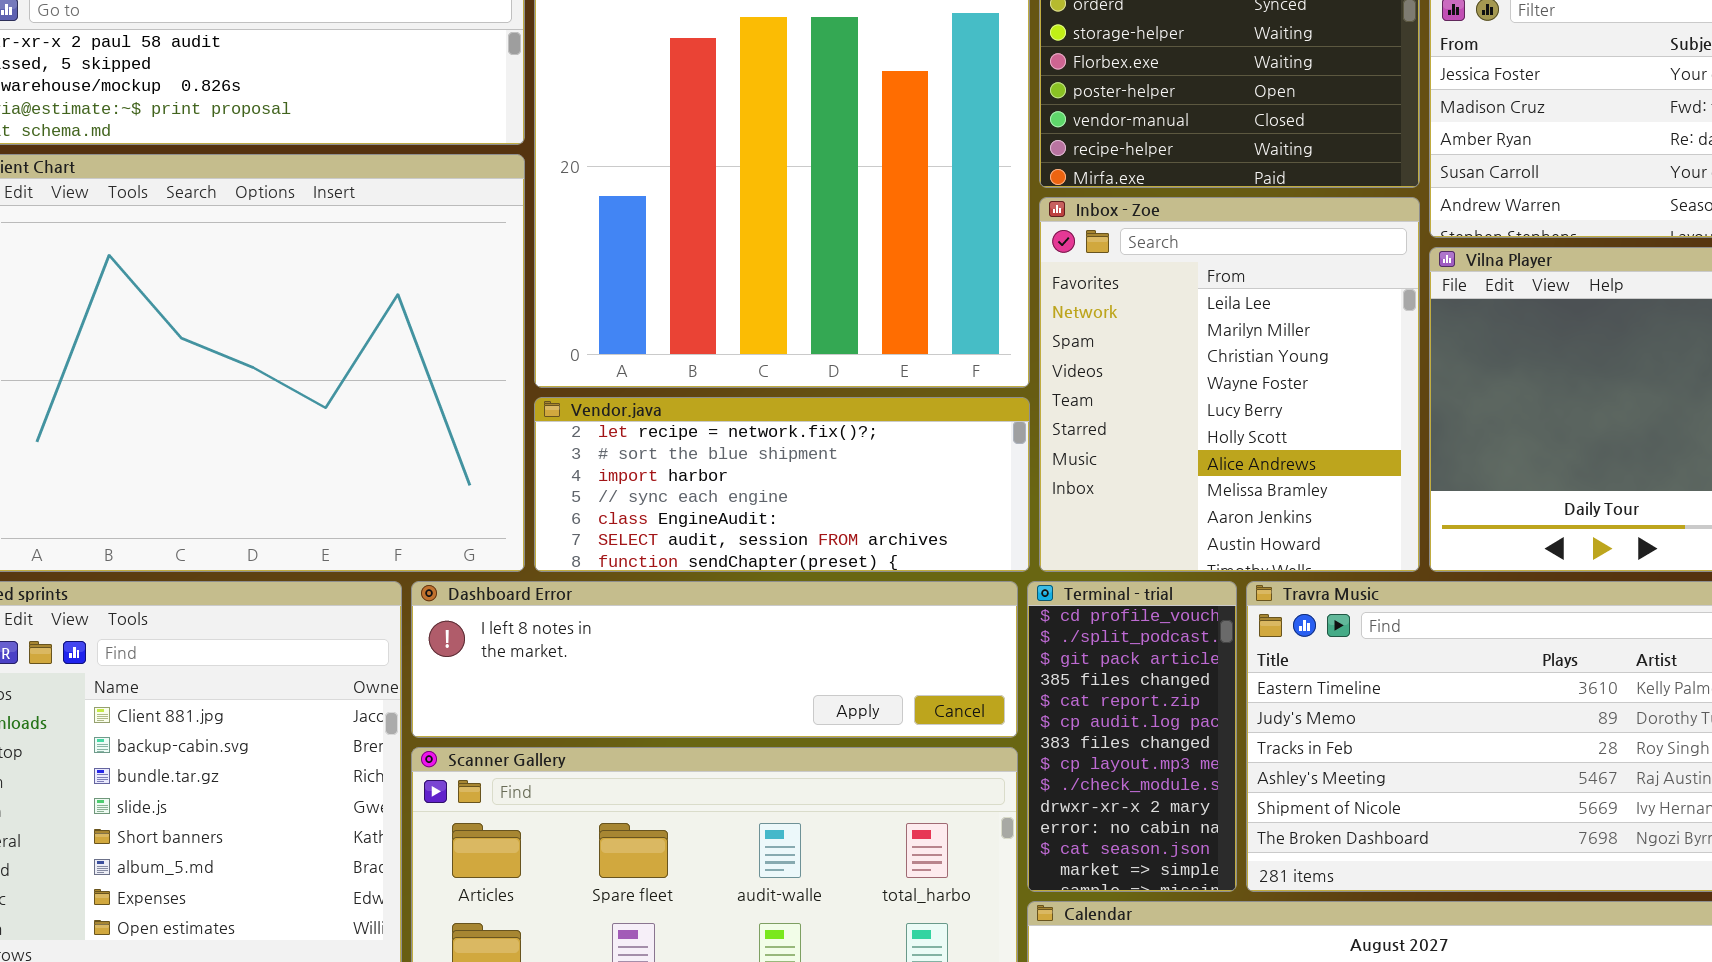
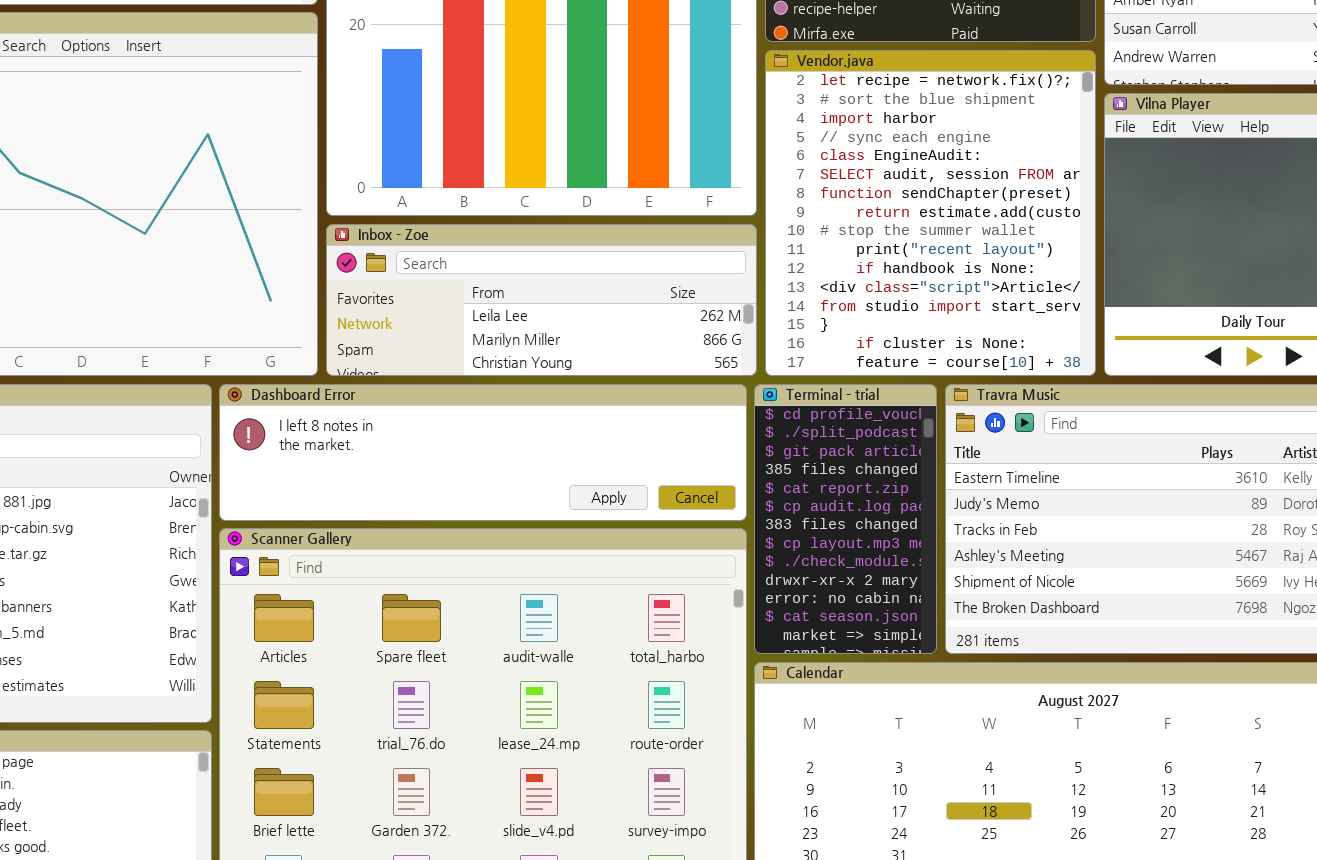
Inbox - Zoe: [1039,197,1420,572] -> [326,224,757,376], moved, resized
Vendor.java: [534,397,1030,572] -> [765,50,1096,376], moved, resized

